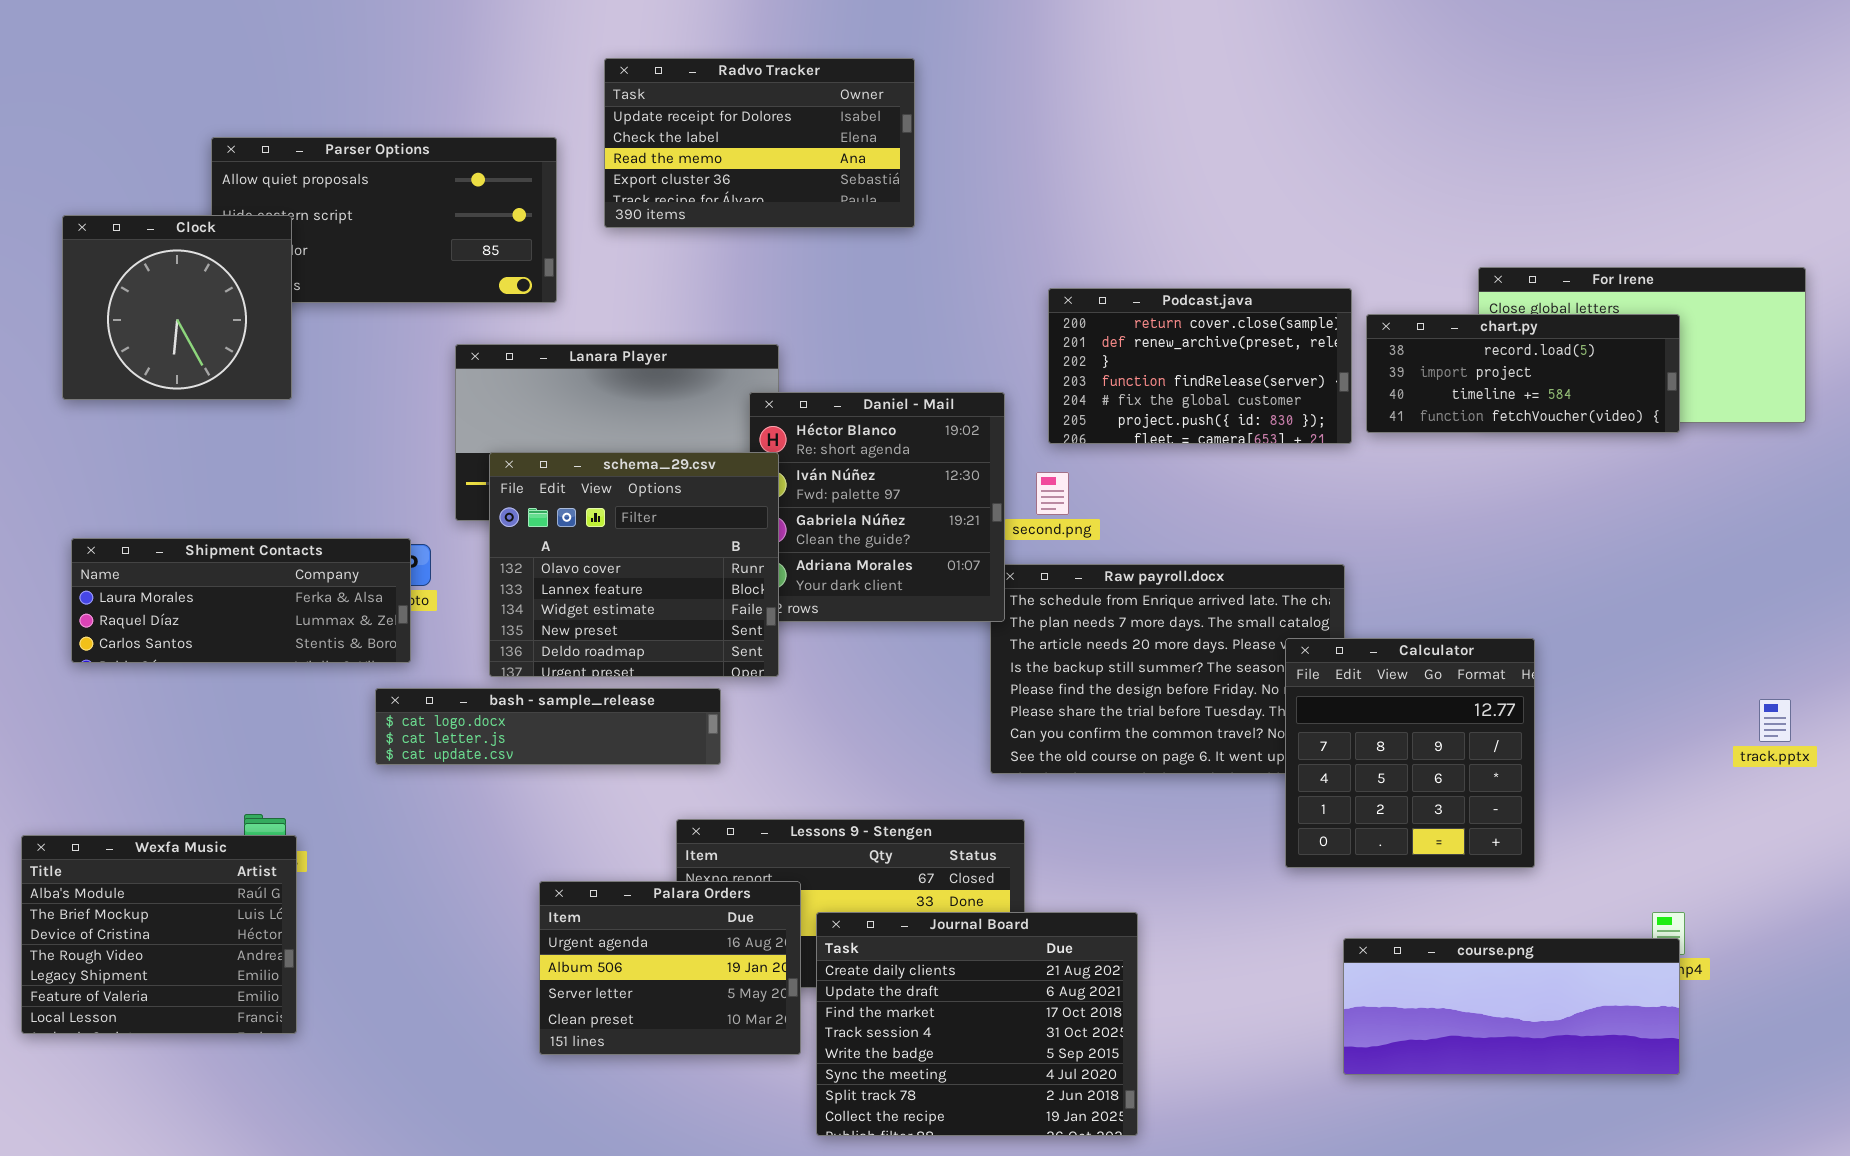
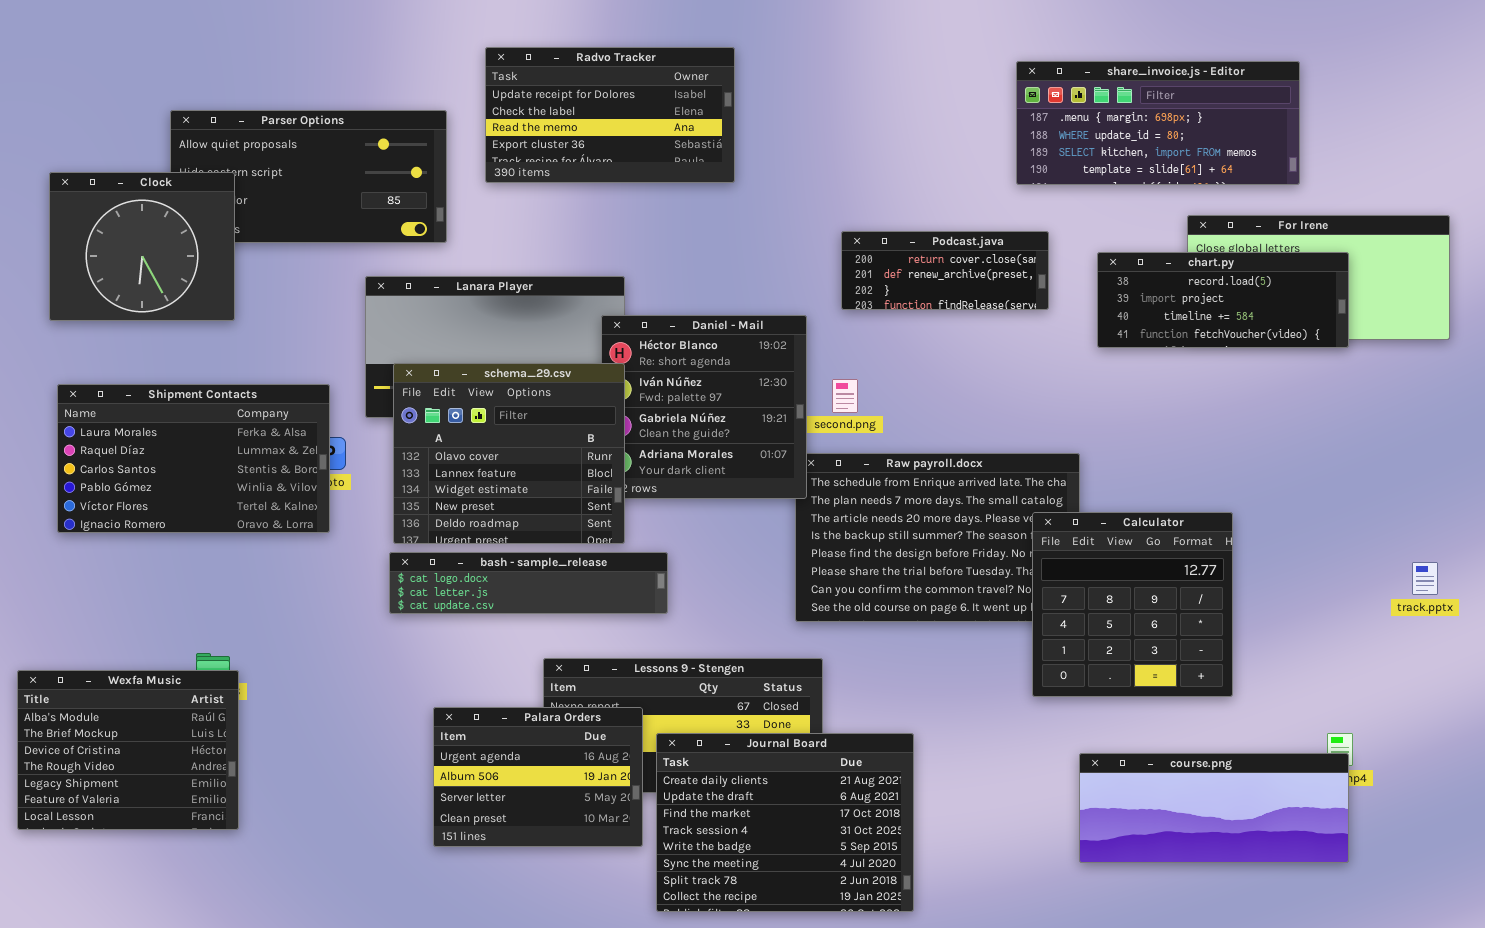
share_invoice.js - Editor: none -> [1016,61,1300,185], opened
Podcast.java: [1048,288,1352,444] -> [841,231,1049,310], resized
Shipment Contacts: [71,538,411,663] -> [57,384,330,533], resized
bash - sample_release: [375,688,721,765] -> [389,552,668,614], moved

